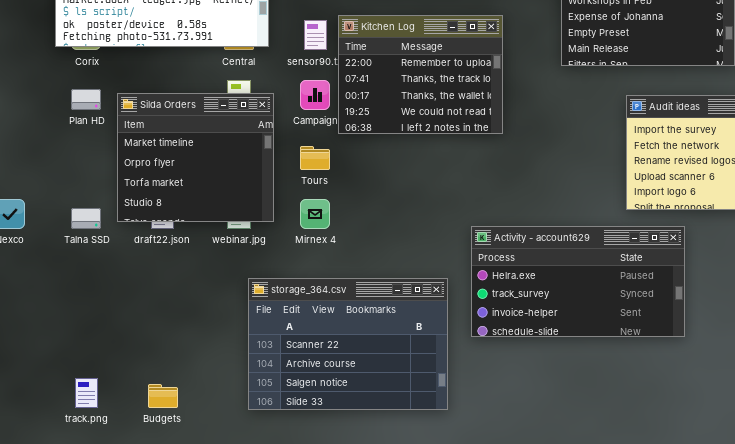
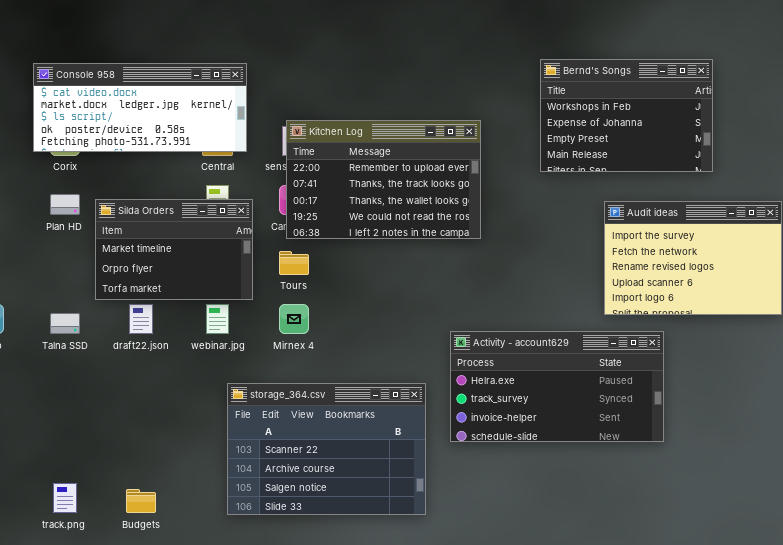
Kitchen Log: [338,15,503,134] -> [286,120,481,239], resized
Silda Orders: [117,93,274,222] -> [95,199,253,300], resized

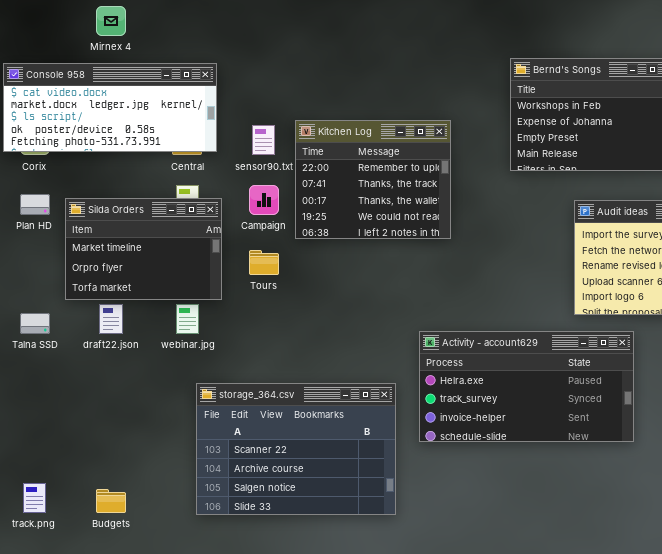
Kitchen Log: [286,120,481,239] -> [295,120,451,239], resized
Mirnex 4: [279,304,309,334] -> [96,6,126,36], moved

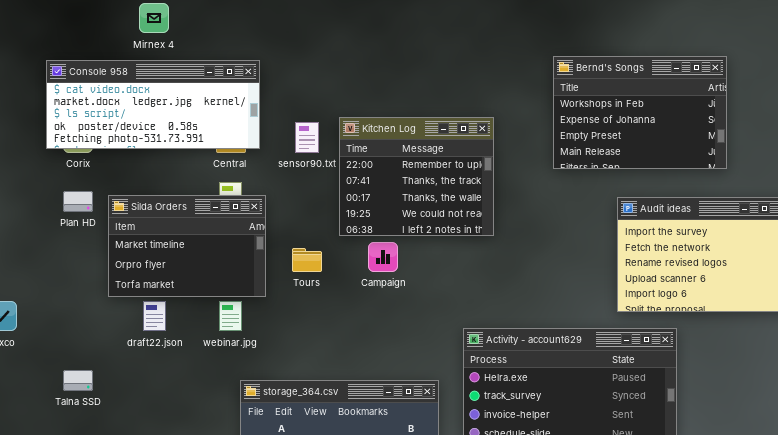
Campaign: [249,185,279,215] -> [368,242,398,272], moved
Talna SSD: [20,313,50,334] -> [63,370,93,391], moved

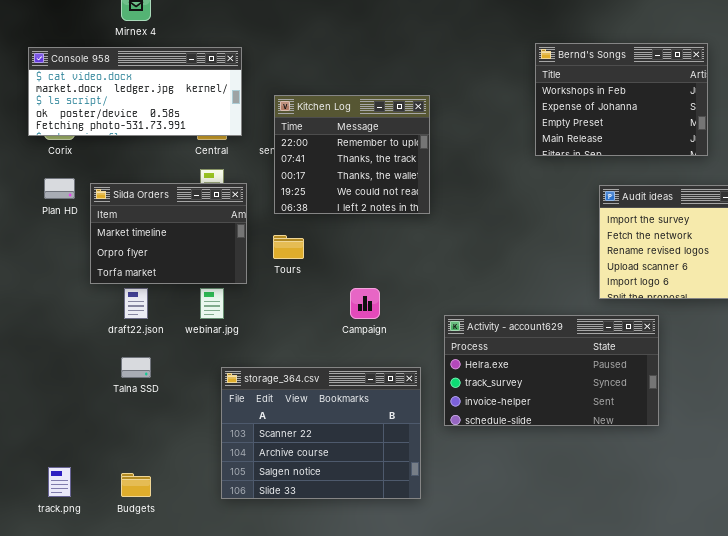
Kitchen Log: [339,117,494,236] -> [274,95,430,214], moved
Campaign: [368,242,398,272] -> [350,288,380,319], moved
Talna SSD: [63,370,93,391] -> [121,357,151,378], moved

